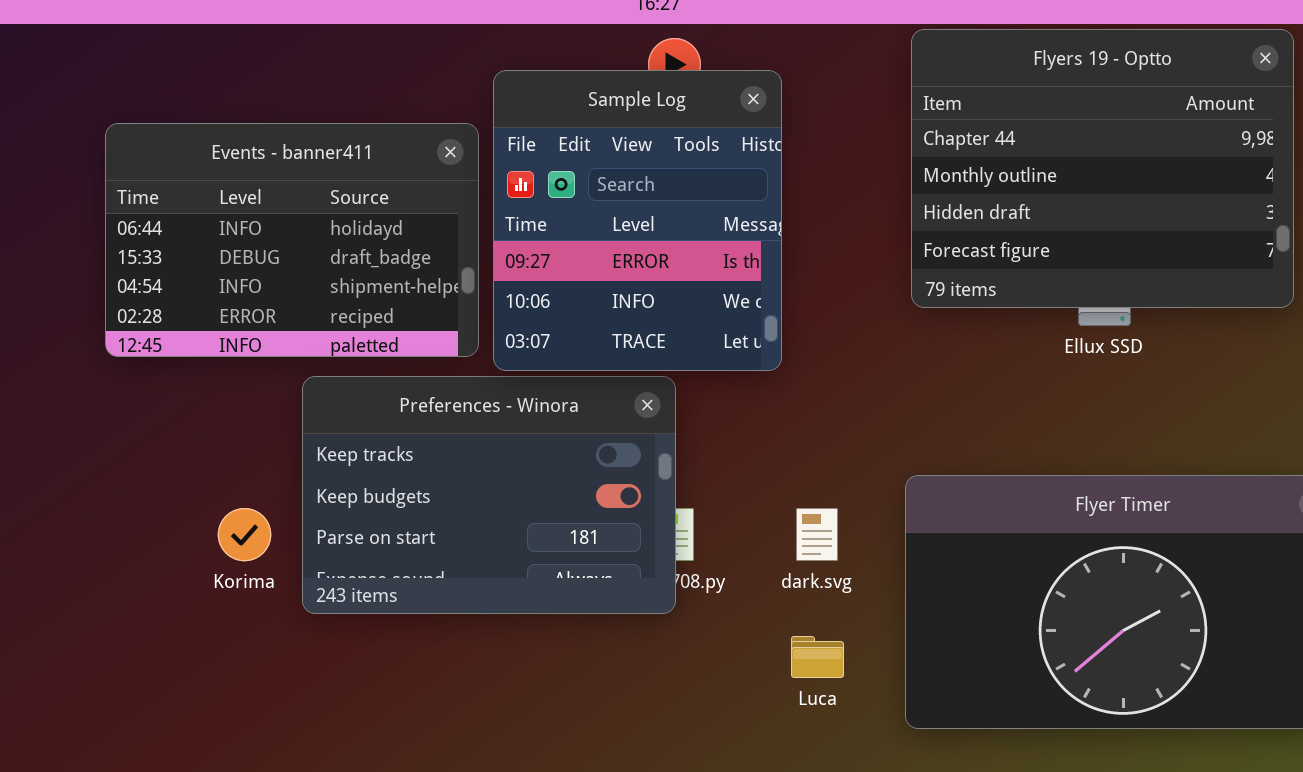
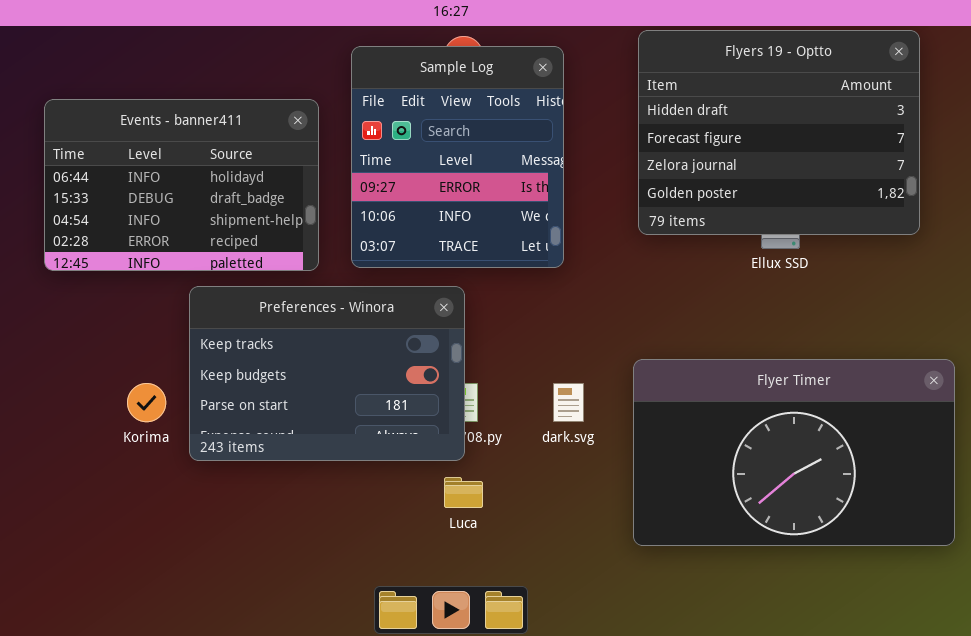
Flyers 19 - Optto: [911,29,1294,308] -> [638,30,920,235], scrolled down 2 rows
Sample Log: [493,70,782,371] -> [351,46,564,268], moved
Luca: [791,636,844,678] -> [444,477,483,508], moved

